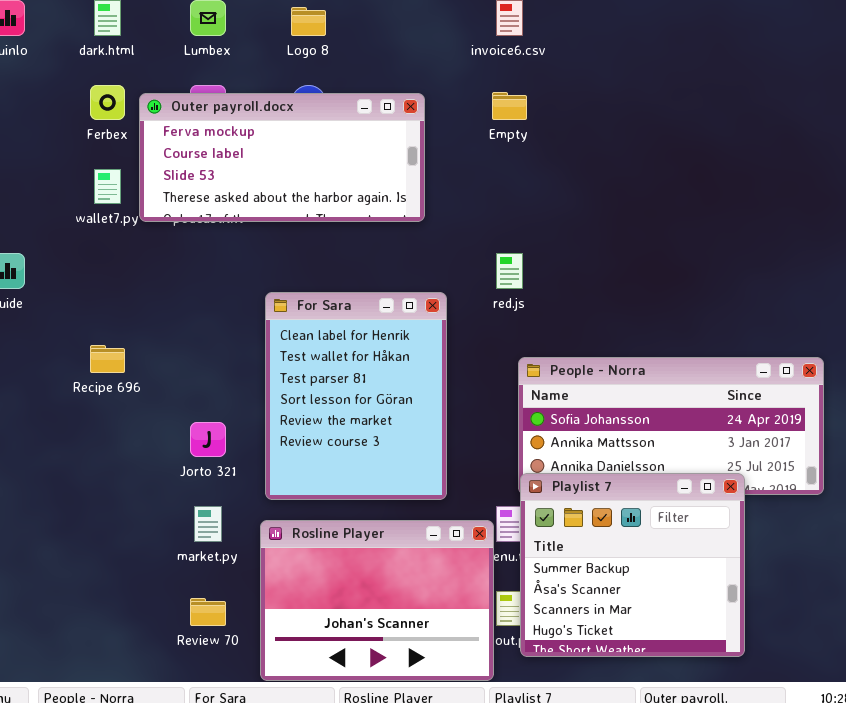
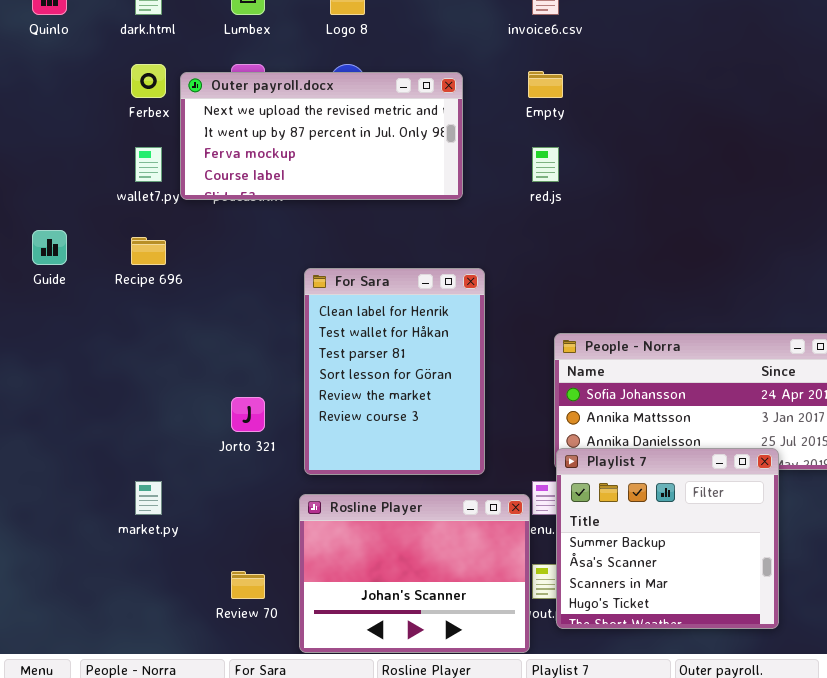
Outer payroll.docx: [139,93,425,222] -> [180,72,463,200], scrolled up 2 rows
red.js: [496,253,523,289] -> [532,147,559,182], moved
Recipe 696: [90,345,125,373] -> [131,237,166,265], moved
market.py: [194,506,222,542] -> [135,481,162,515], moved

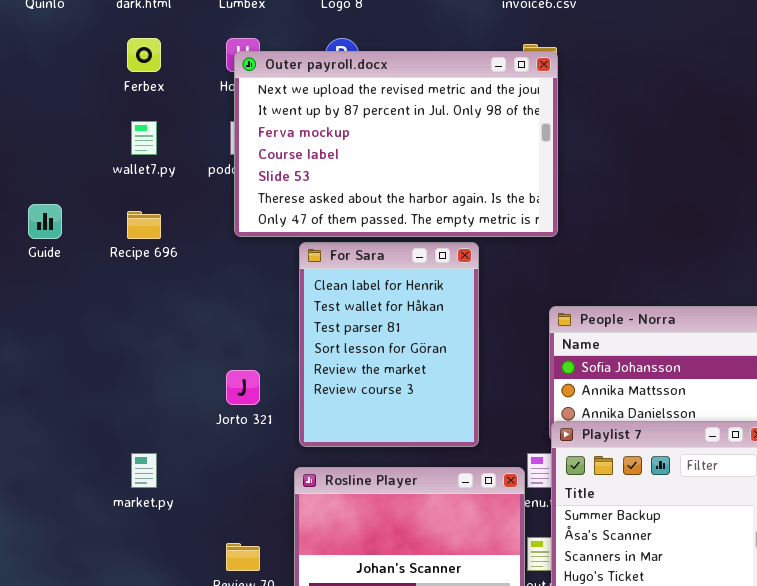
Outer payroll.docx: [180,72,463,200] -> [234,51,558,237], moved, resized

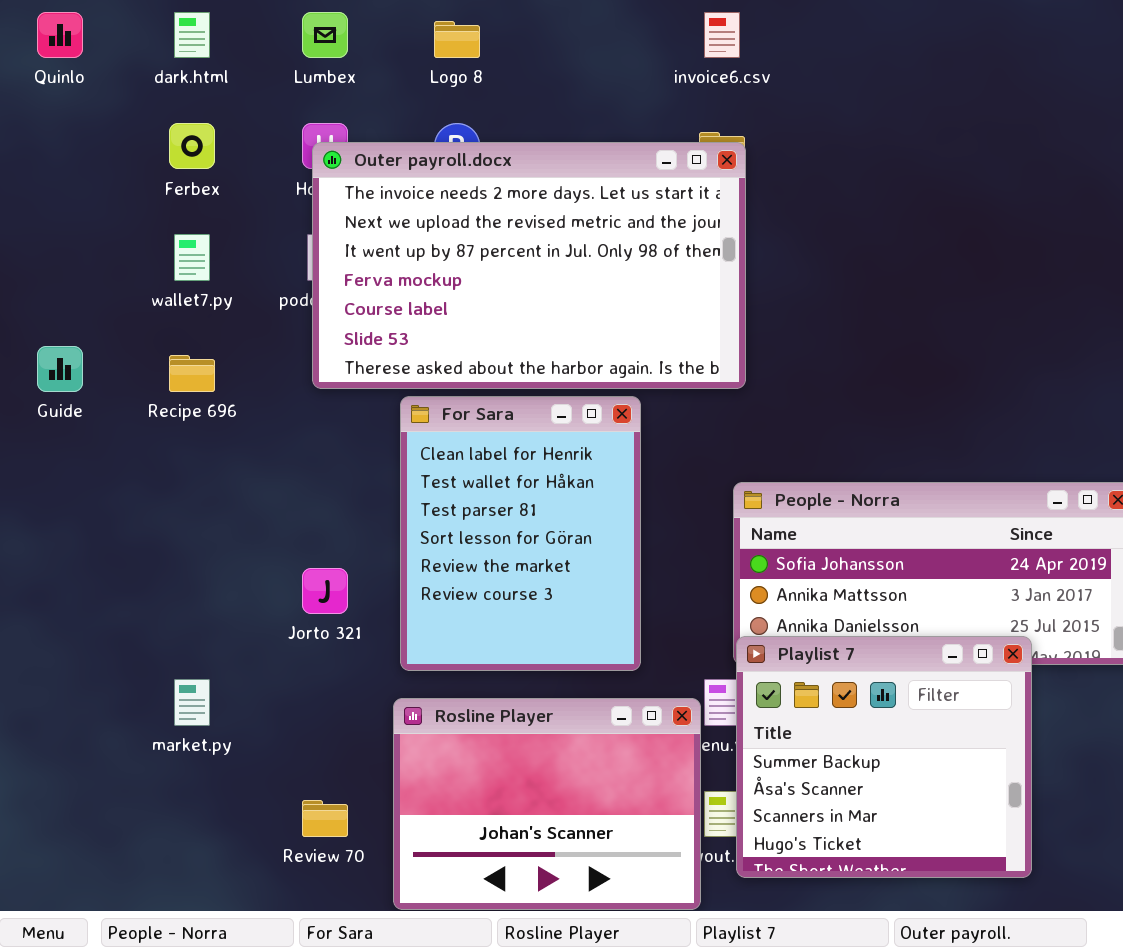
Outer payroll.docx: [234,51,558,237] -> [312,142,746,389], scrolled up 1 row

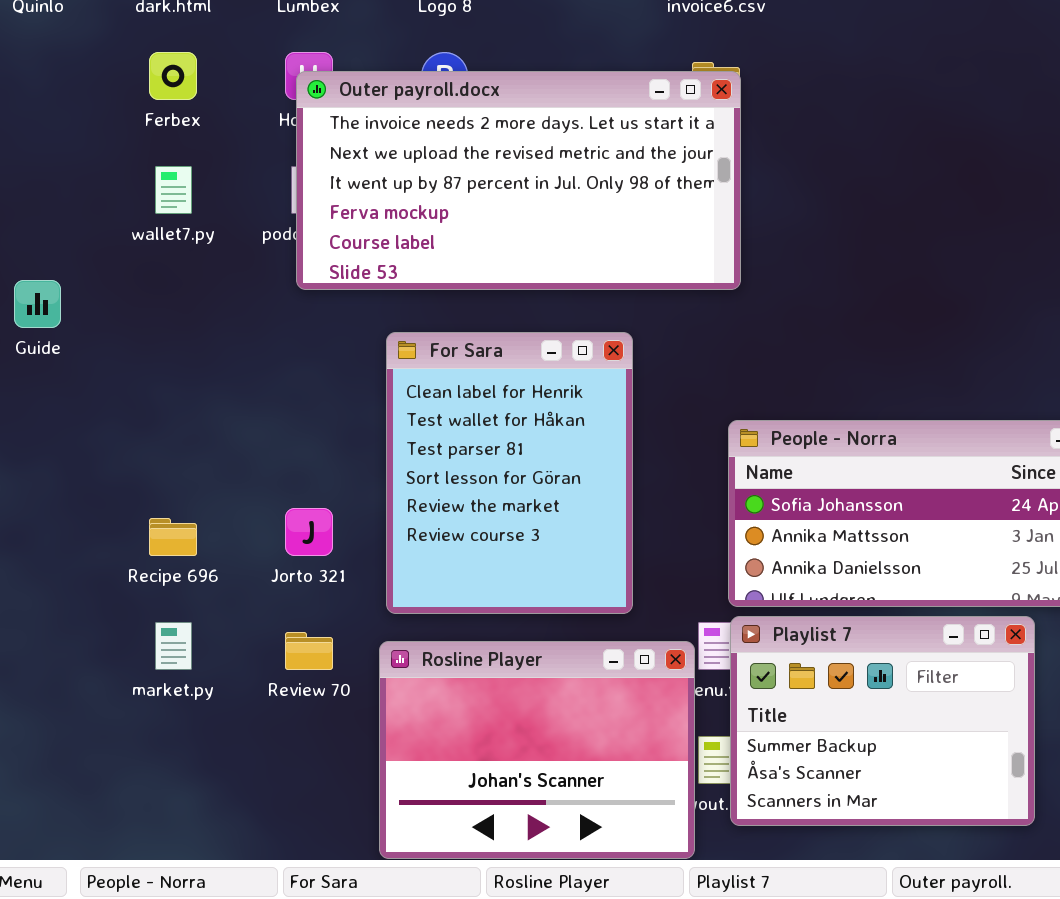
Outer payroll.docx: [312,142,746,389] -> [296,71,741,290], resized
Recipe 696: [169,355,215,392] -> [149,518,197,556], moved
Playlist 7: [736,636,1032,878] -> [730,616,1035,826], resized
Review 70: [302,800,348,837] -> [285,632,333,670], moved

